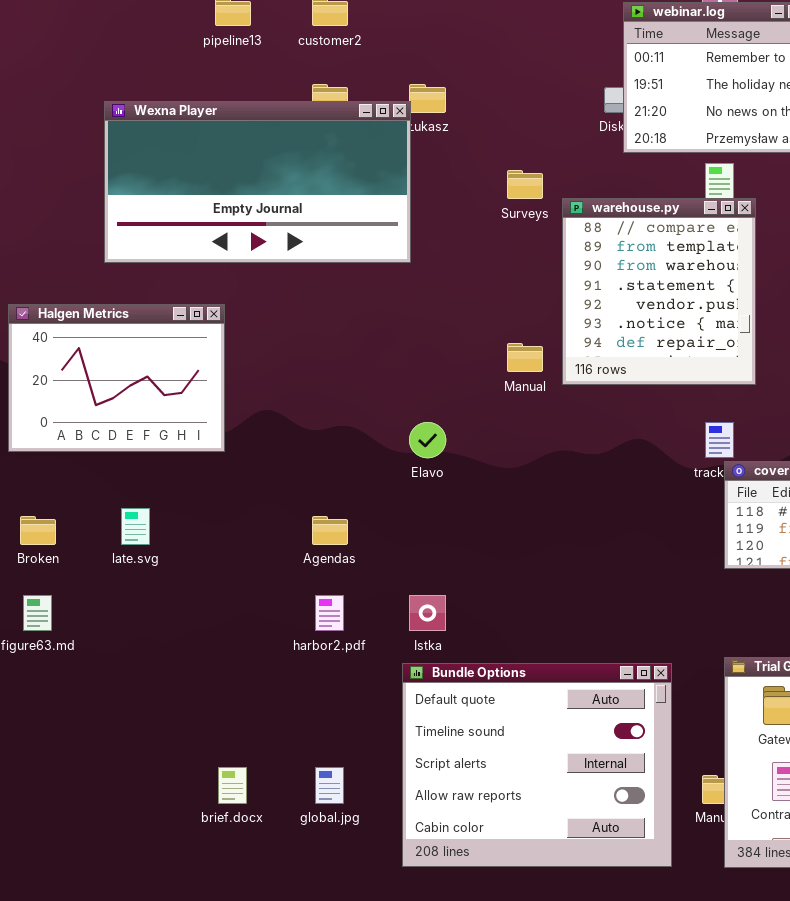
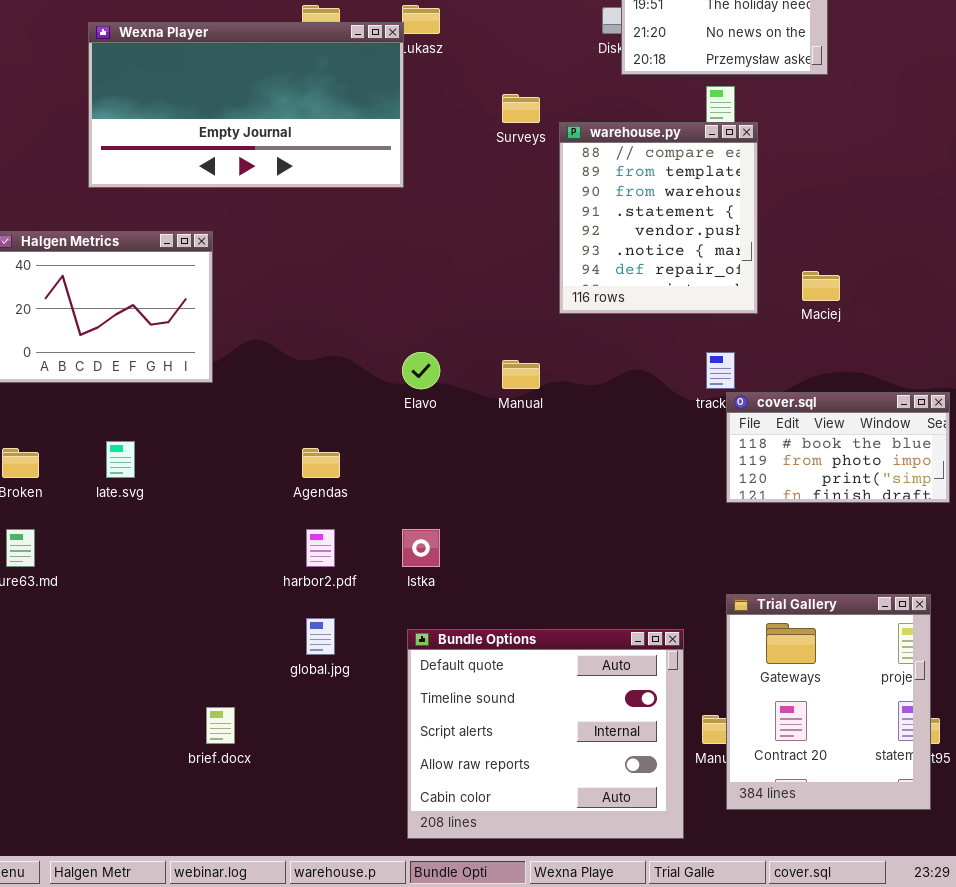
Manual: [507,343,543,372] -> [502,360,540,389], moved
Bundle Options: [402,663,672,867] -> [407,629,684,839], moved
global.jpg: [315,767,344,804] -> [306,618,335,655], moved

